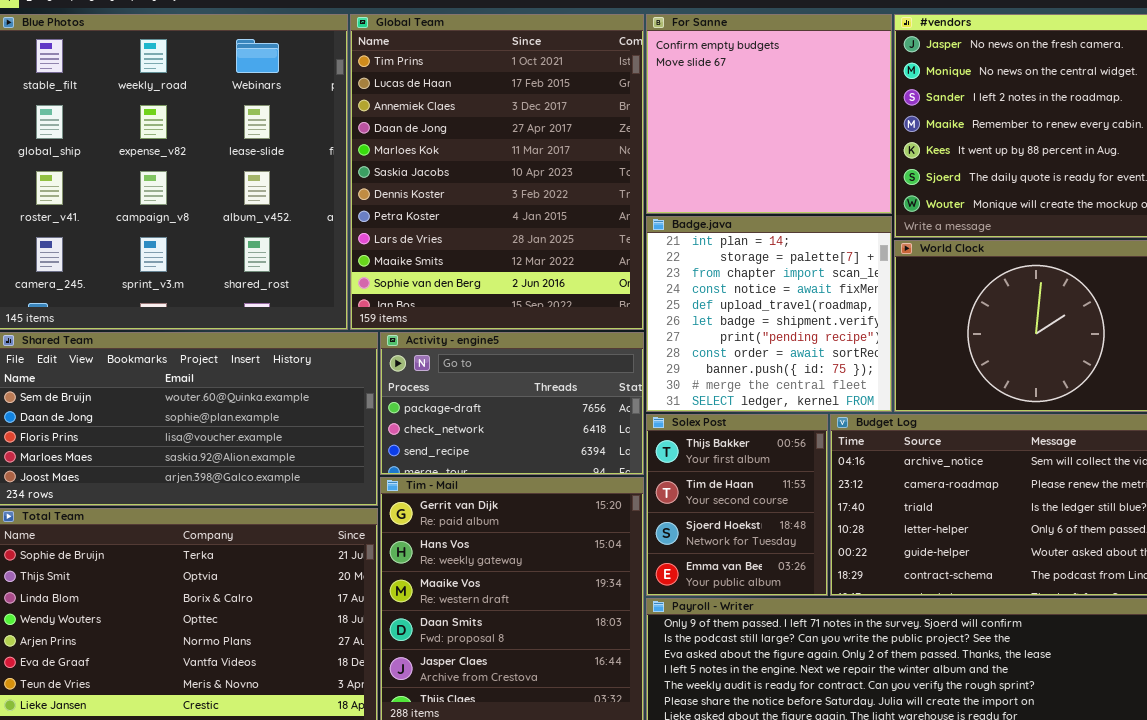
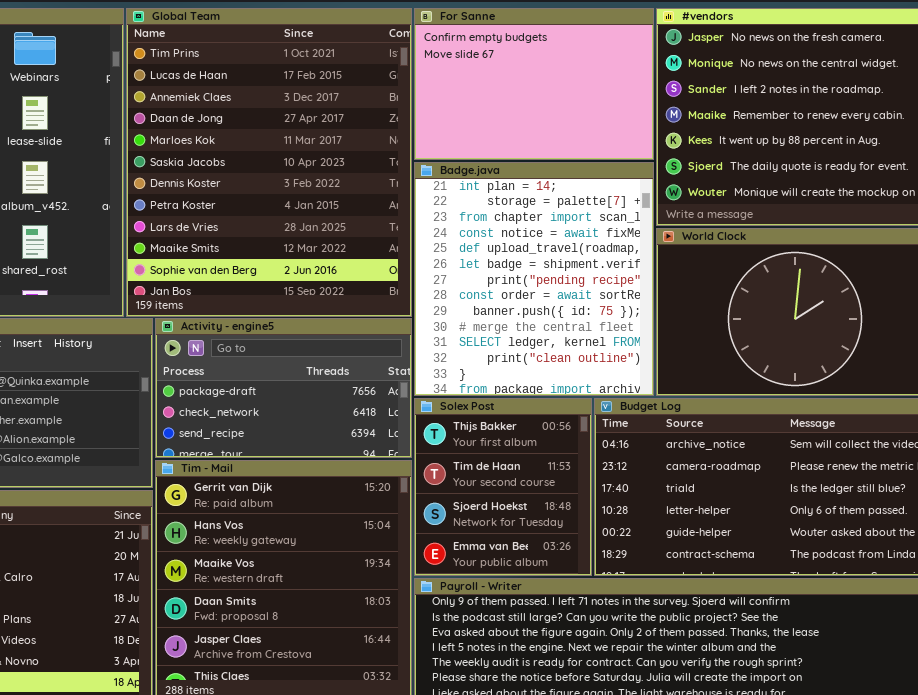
For Sanne: [646,14,892,214] -> [414,8,654,160], resized
Badge.java: [646,216,892,412] -> [414,162,654,396], resized

